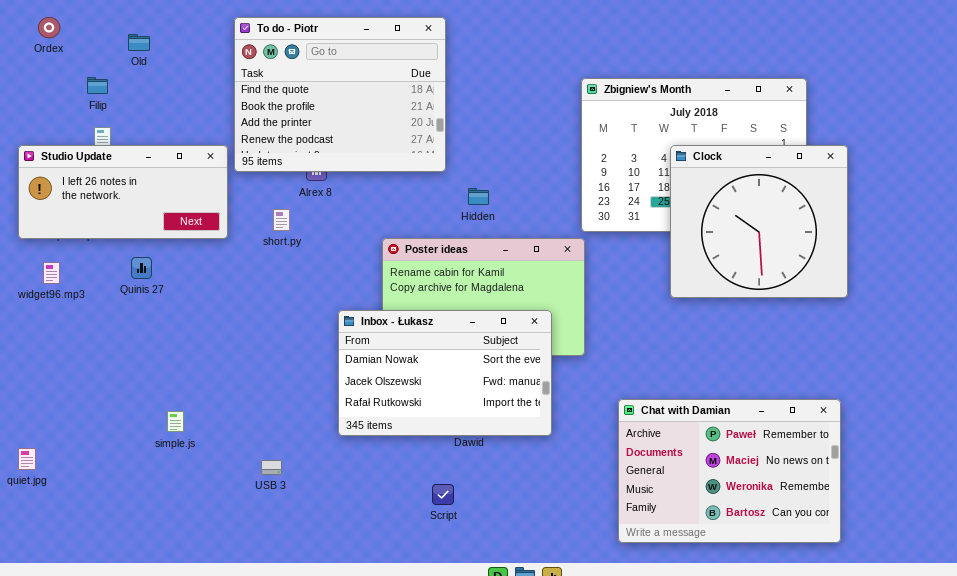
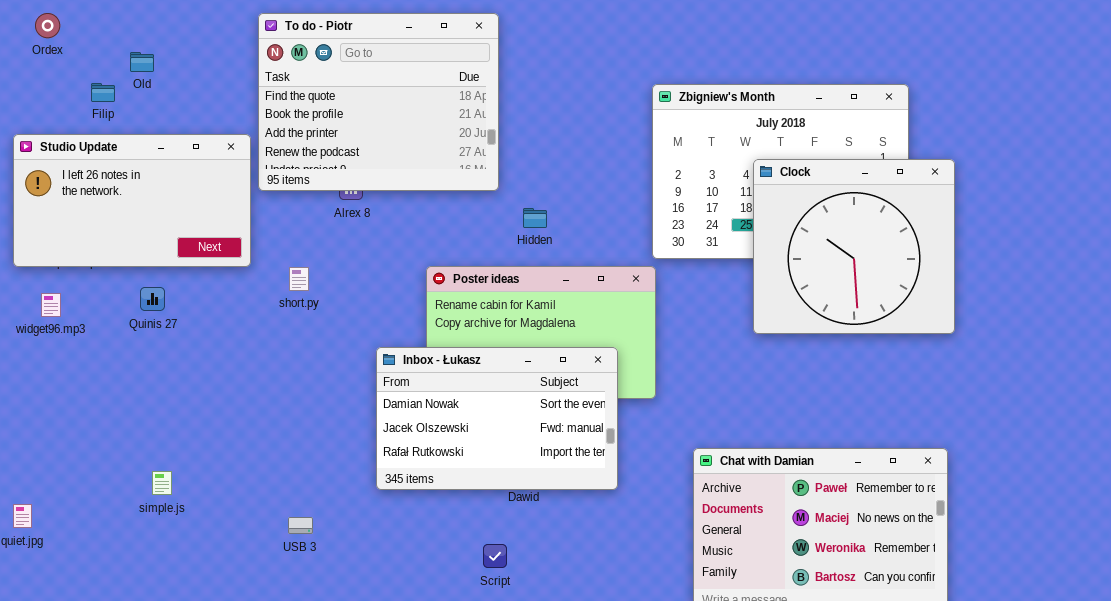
Old: [128,34,150,51] -> [130,52,154,72], moved
Studio Update: [18,145,228,239] -> [13,134,251,267], resized
short.py: [273,209,290,231] -> [289,267,309,291], moved
simple.js: [167,411,184,432] -> [152,471,172,495], moved

